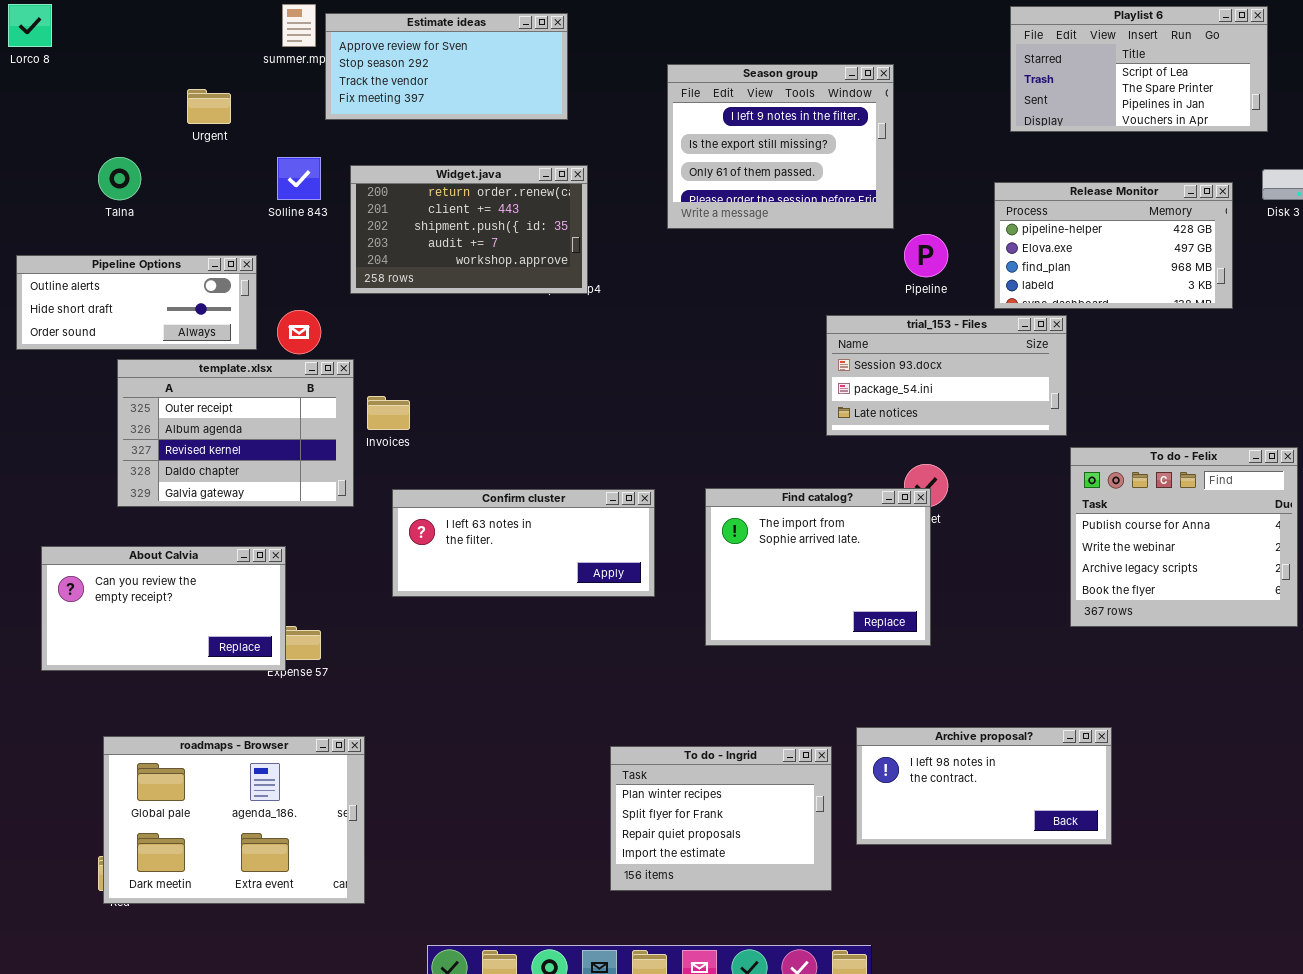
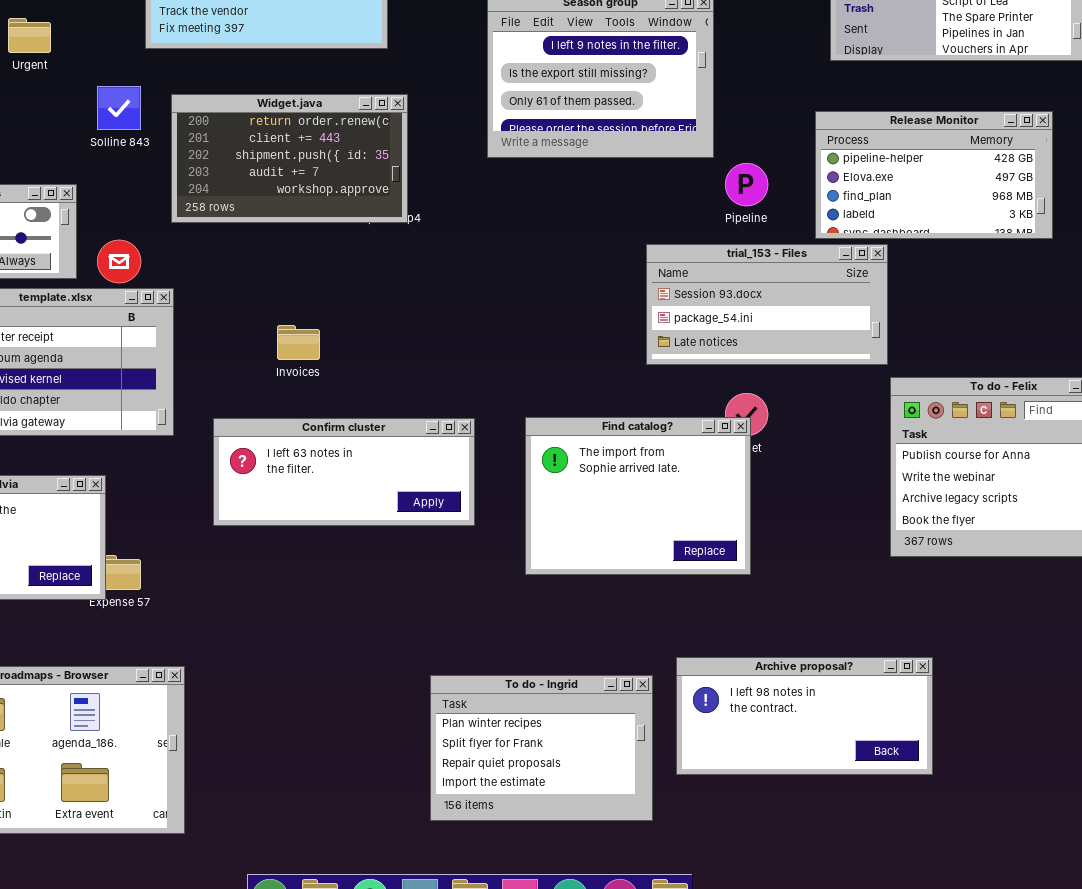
Invoices: [367,396,410,430] -> [277,325,320,360], moved

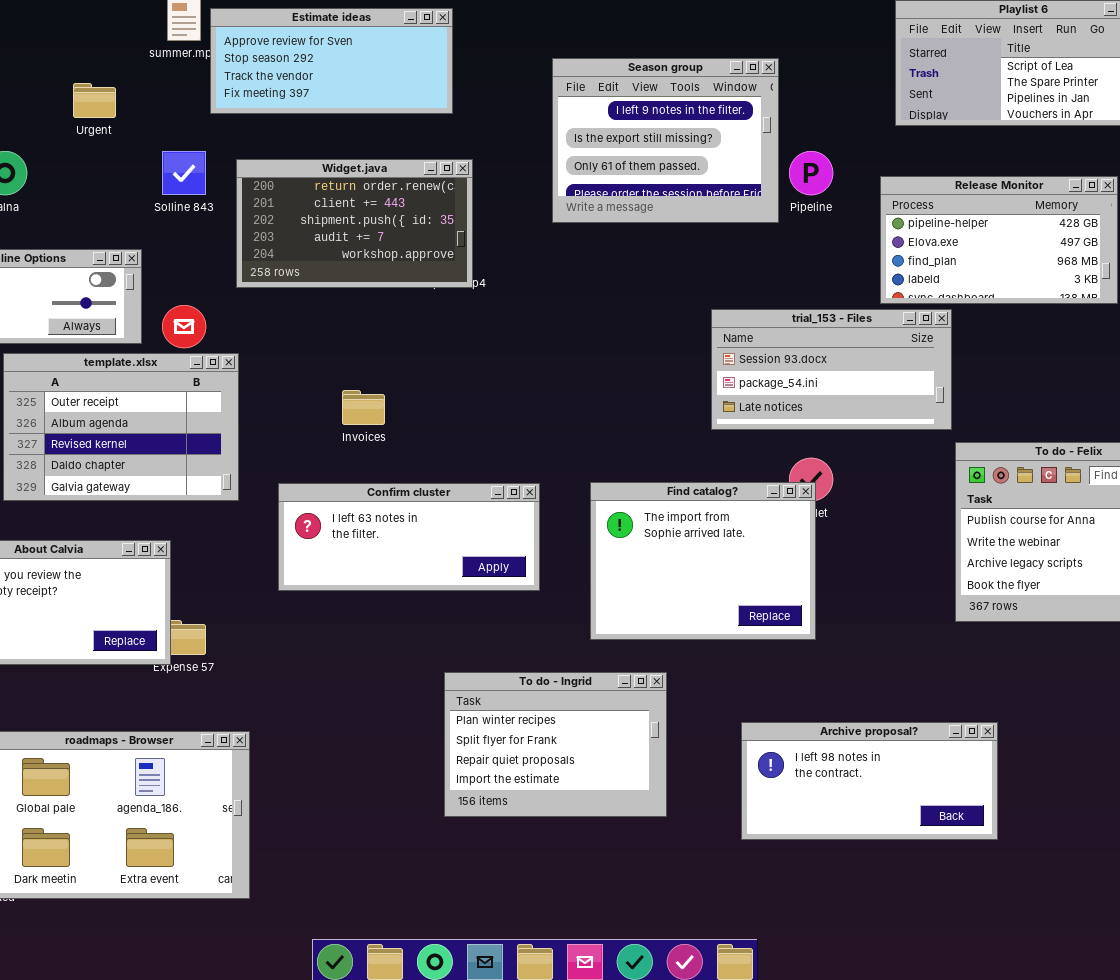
Pipeline: [725,163,768,206] -> [789,151,833,195], moved
To do - Ingrid: [430,675,653,821] -> [444,672,667,817], moved

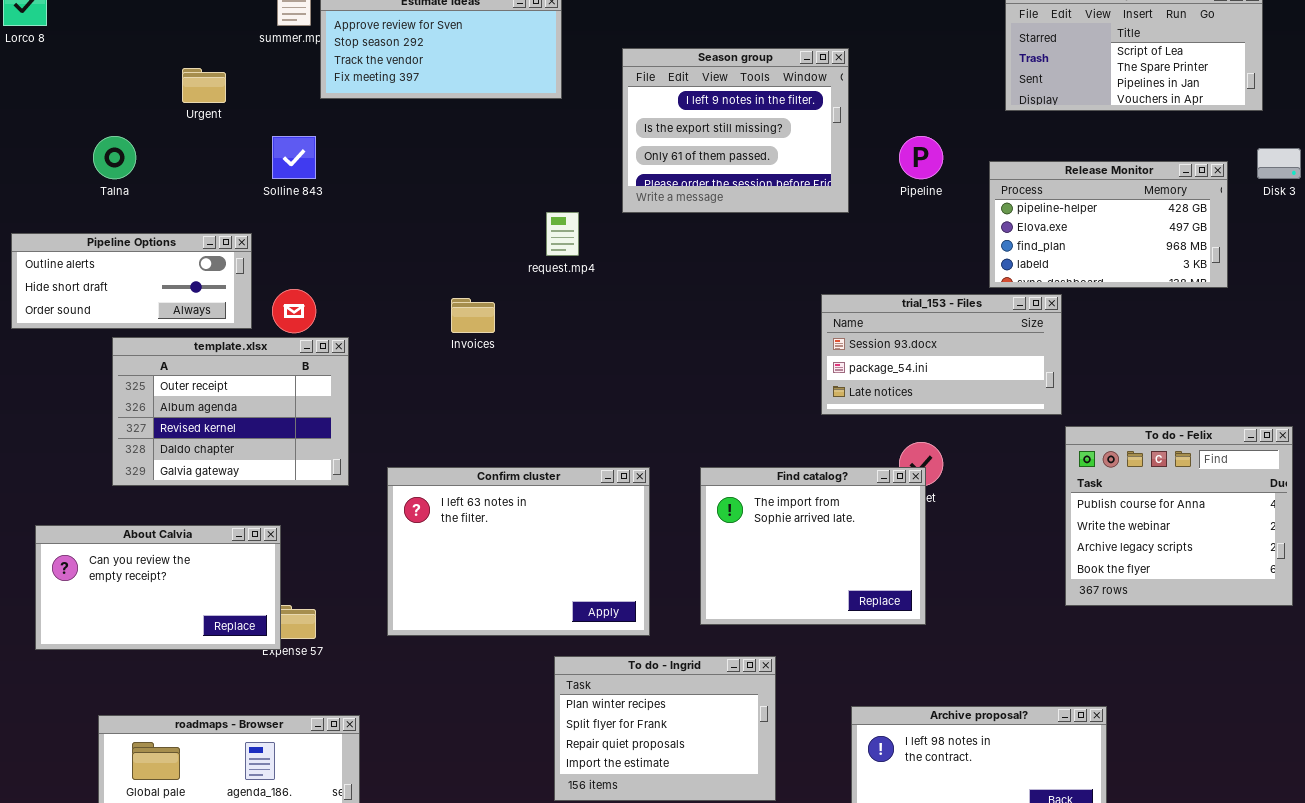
Season group: [552,58,779,223] -> [622,48,849,213], moved
Widget.java: [236,159,473,288] -> none, closed
Invoices: [342,390,385,425] -> [451,298,495,333], moved
Confirm cluster: [278,483,540,591] -> [387,467,650,636], resized

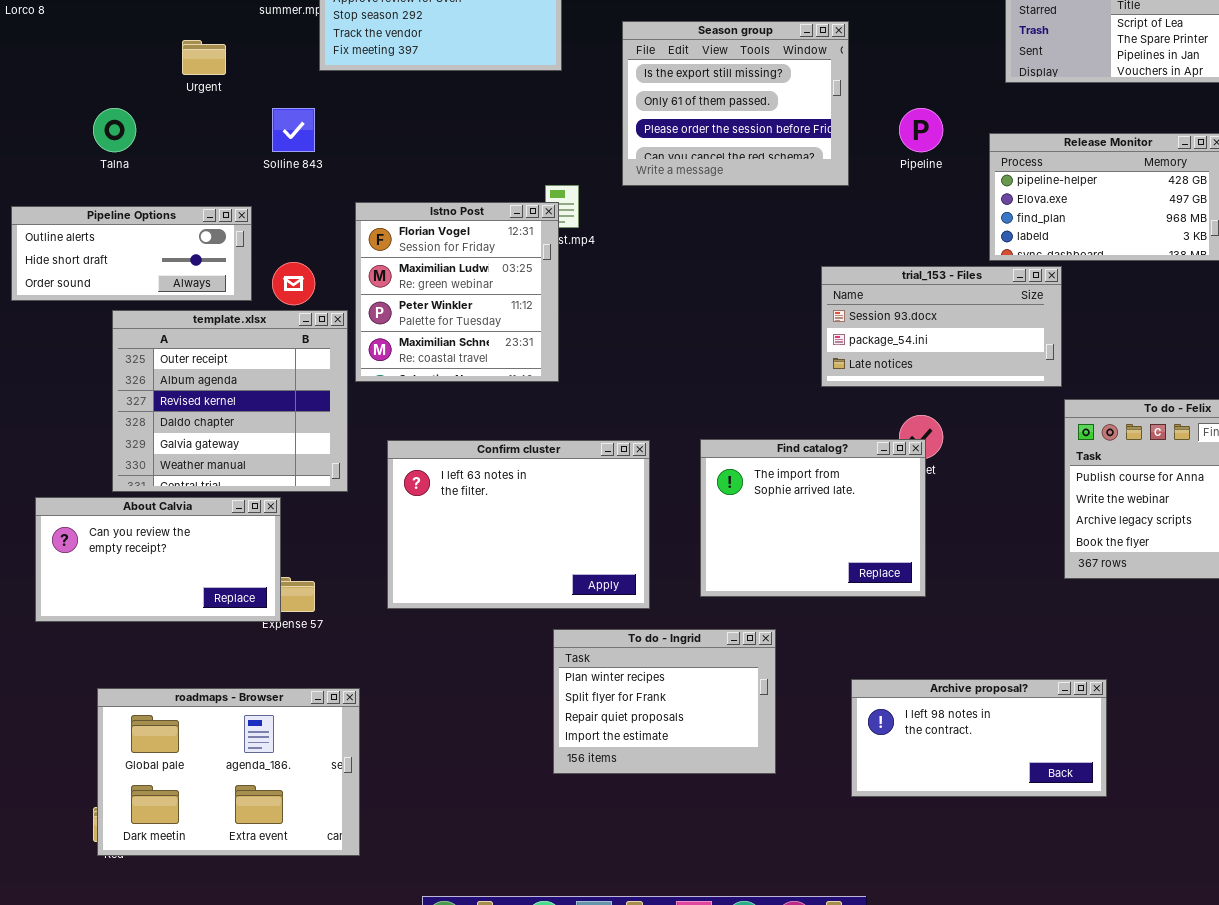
Season group: [622,48,849,213] -> [622,21,849,186], scrolled down 1 row
Istno Post: none -> [355,202,559,382], opened
template.xlsx: [112,337,349,486] -> [112,310,348,492], resized

